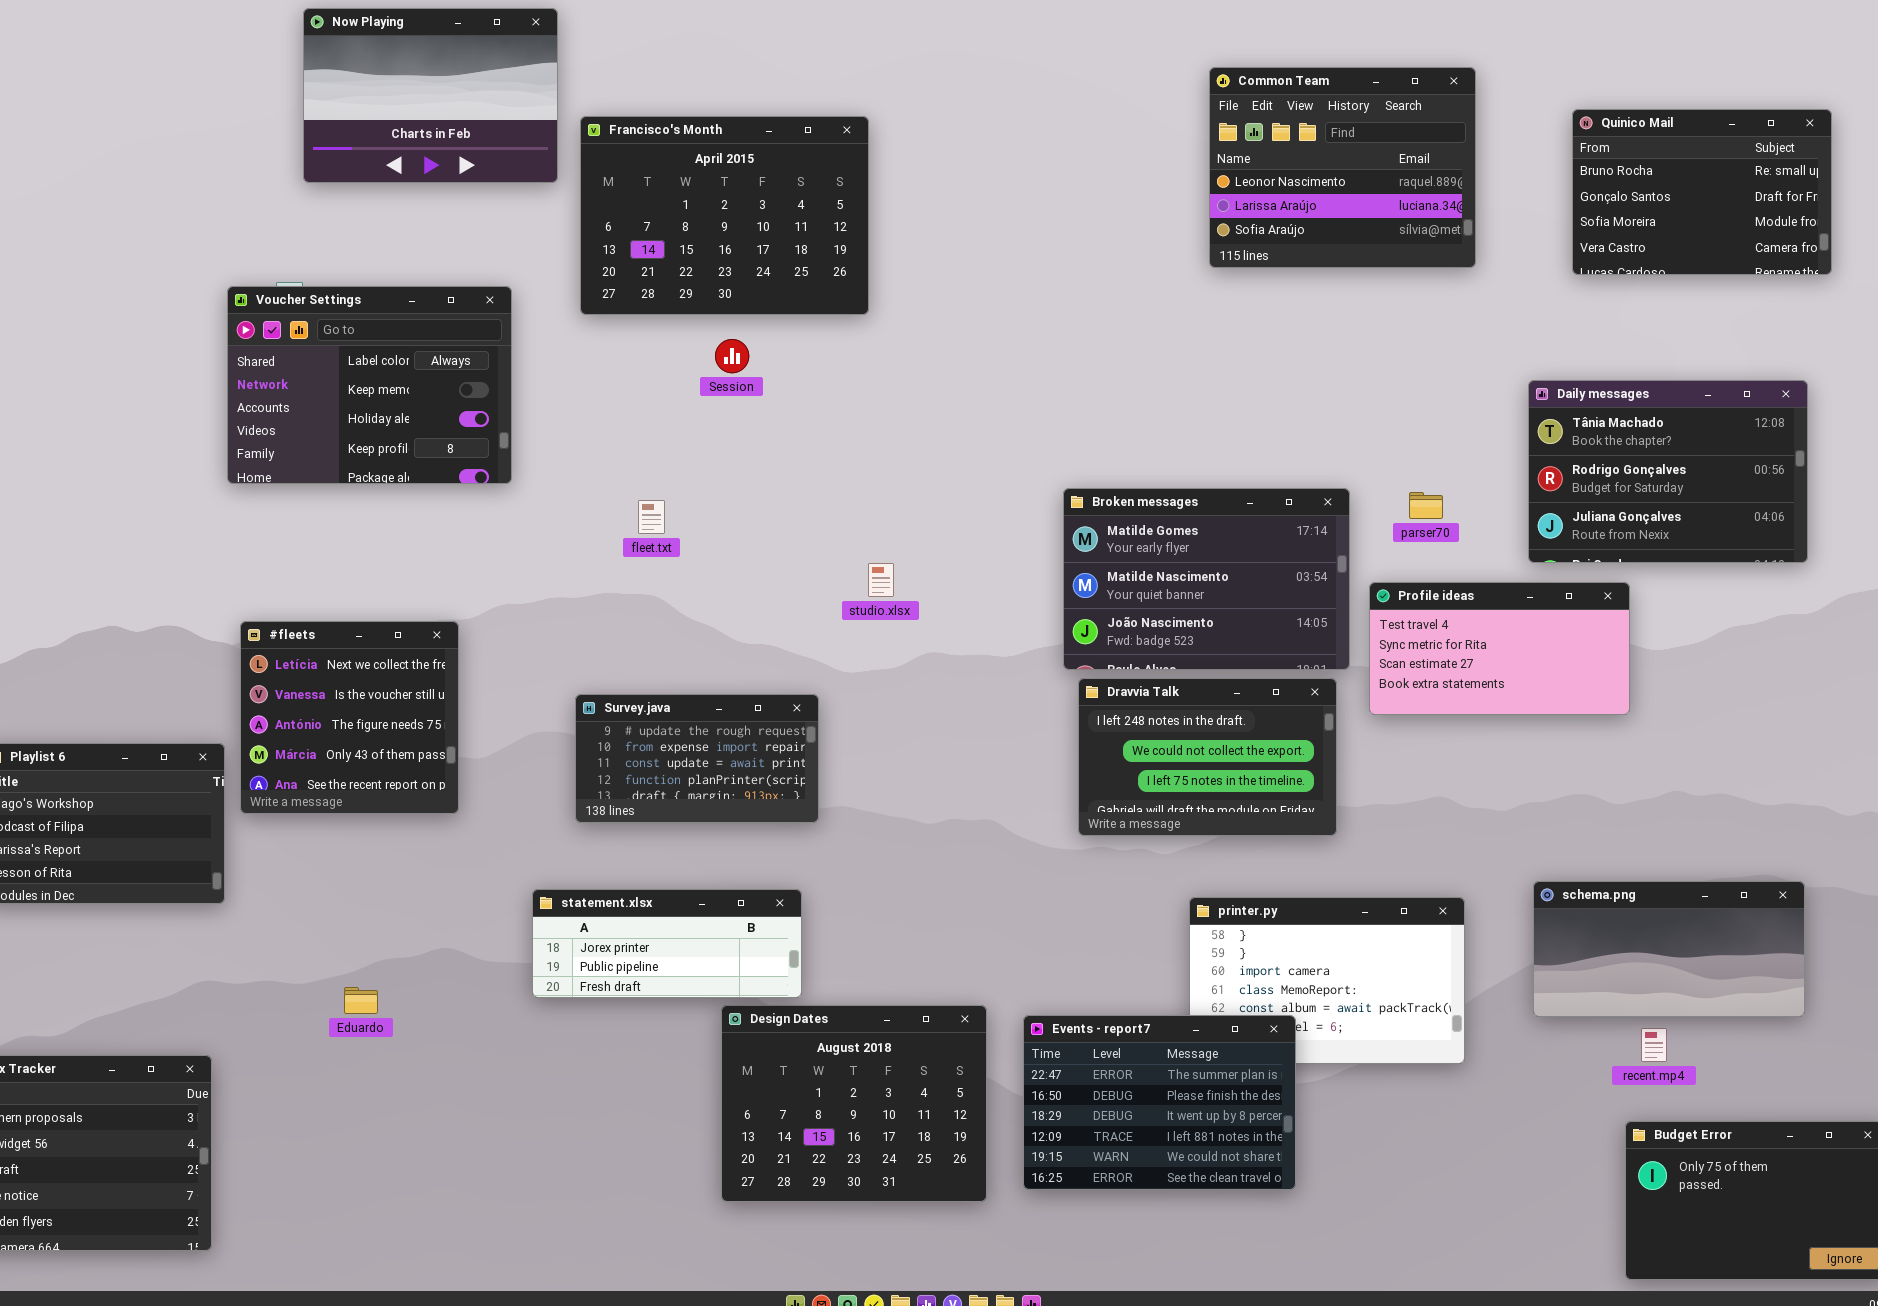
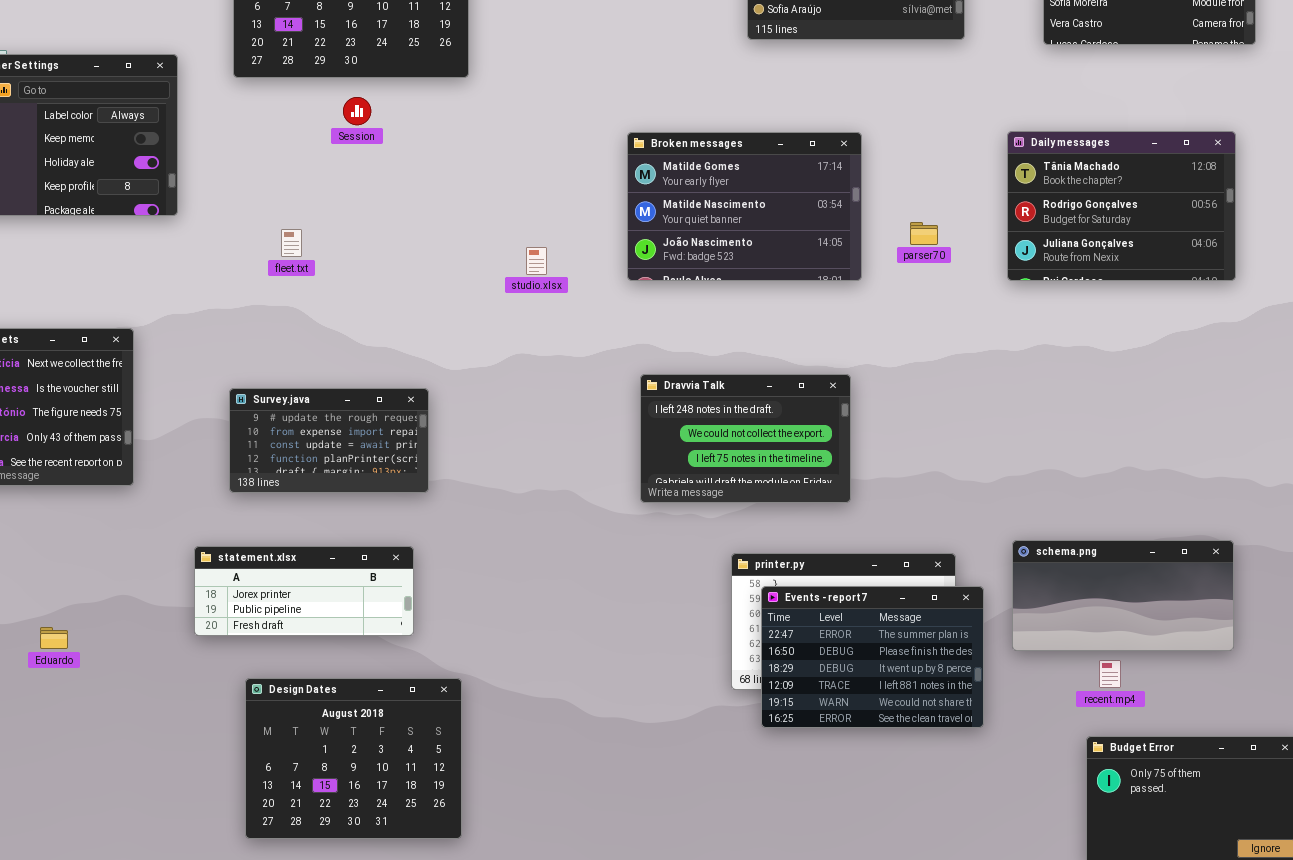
Broken messages: [1063,488,1350,670] -> [627,132,862,281], moved
studio.xlsx: [868,563,894,597] -> [526,247,547,275], moved
Profile ideas: [1369,582,1630,715] -> none, closed
Design Dates: [721,1005,987,1202] -> [245,678,462,839], moved
Events - report7: [1023,1015,1296,1190] -> [761,586,984,728], moved

